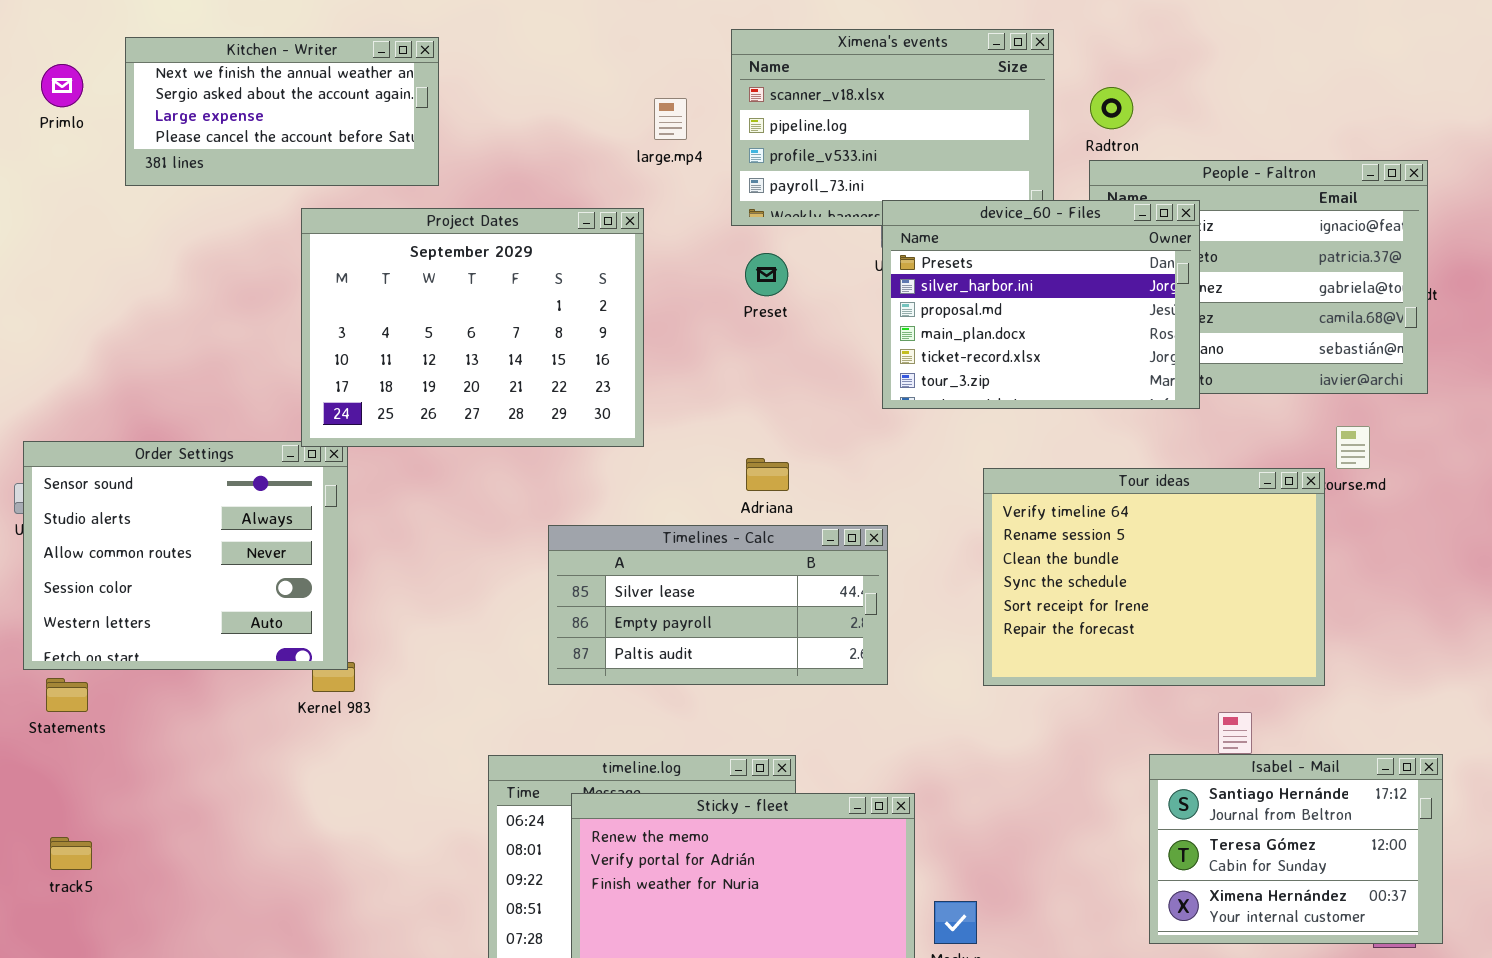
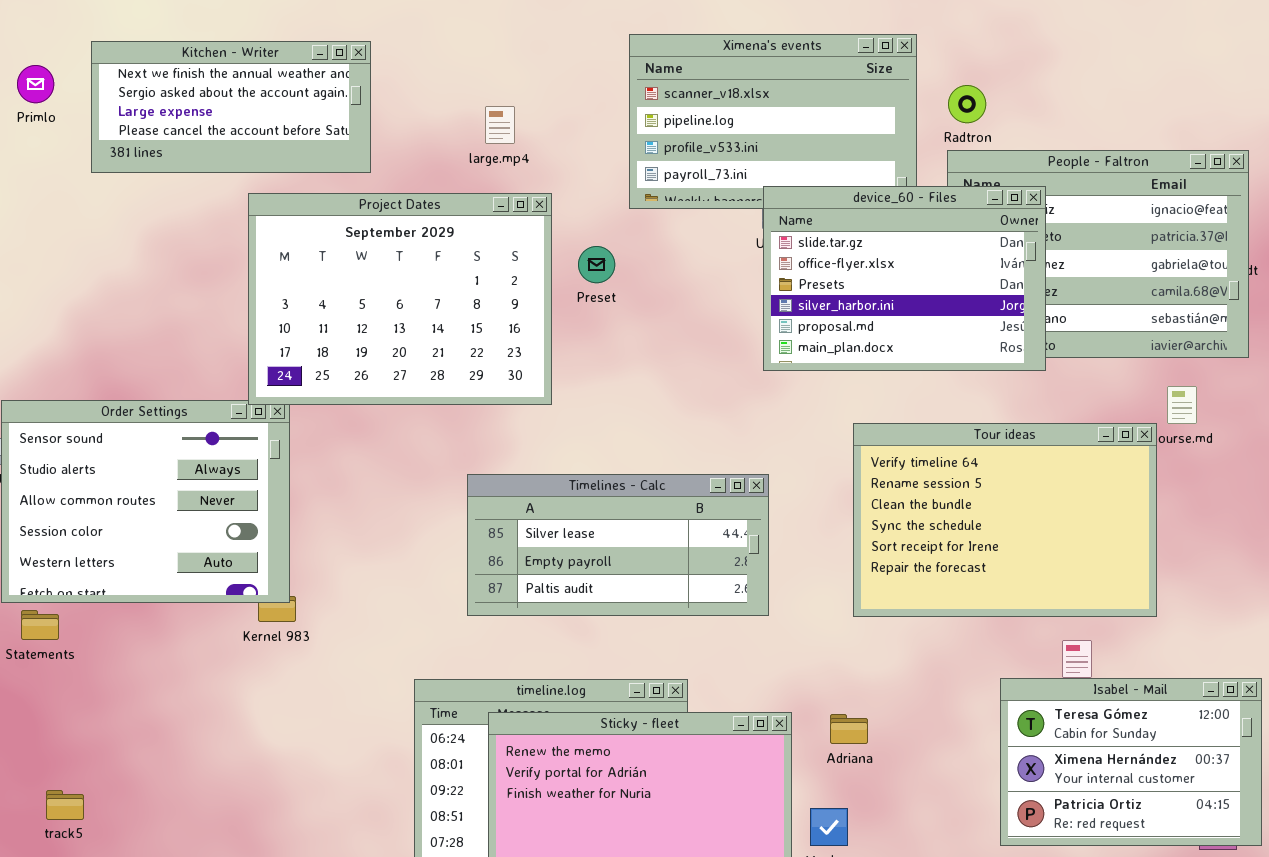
large.mp4: [654,98,687,140] -> [485,106,515,144], moved
device_60 - Files: [882,200,1200,409] -> [763,186,1046,371], scrolled up 2 rows
Preset: [745,253,788,296] -> [578,246,615,283], moved
Adriana: [746,458,789,491] -> [830,714,868,744], moved
Isabel - Mail: [1149,754,1443,944] -> [1000,678,1262,846], scrolled down 1 row
track5: [50,837,92,870] -> [46,790,84,820], moved

